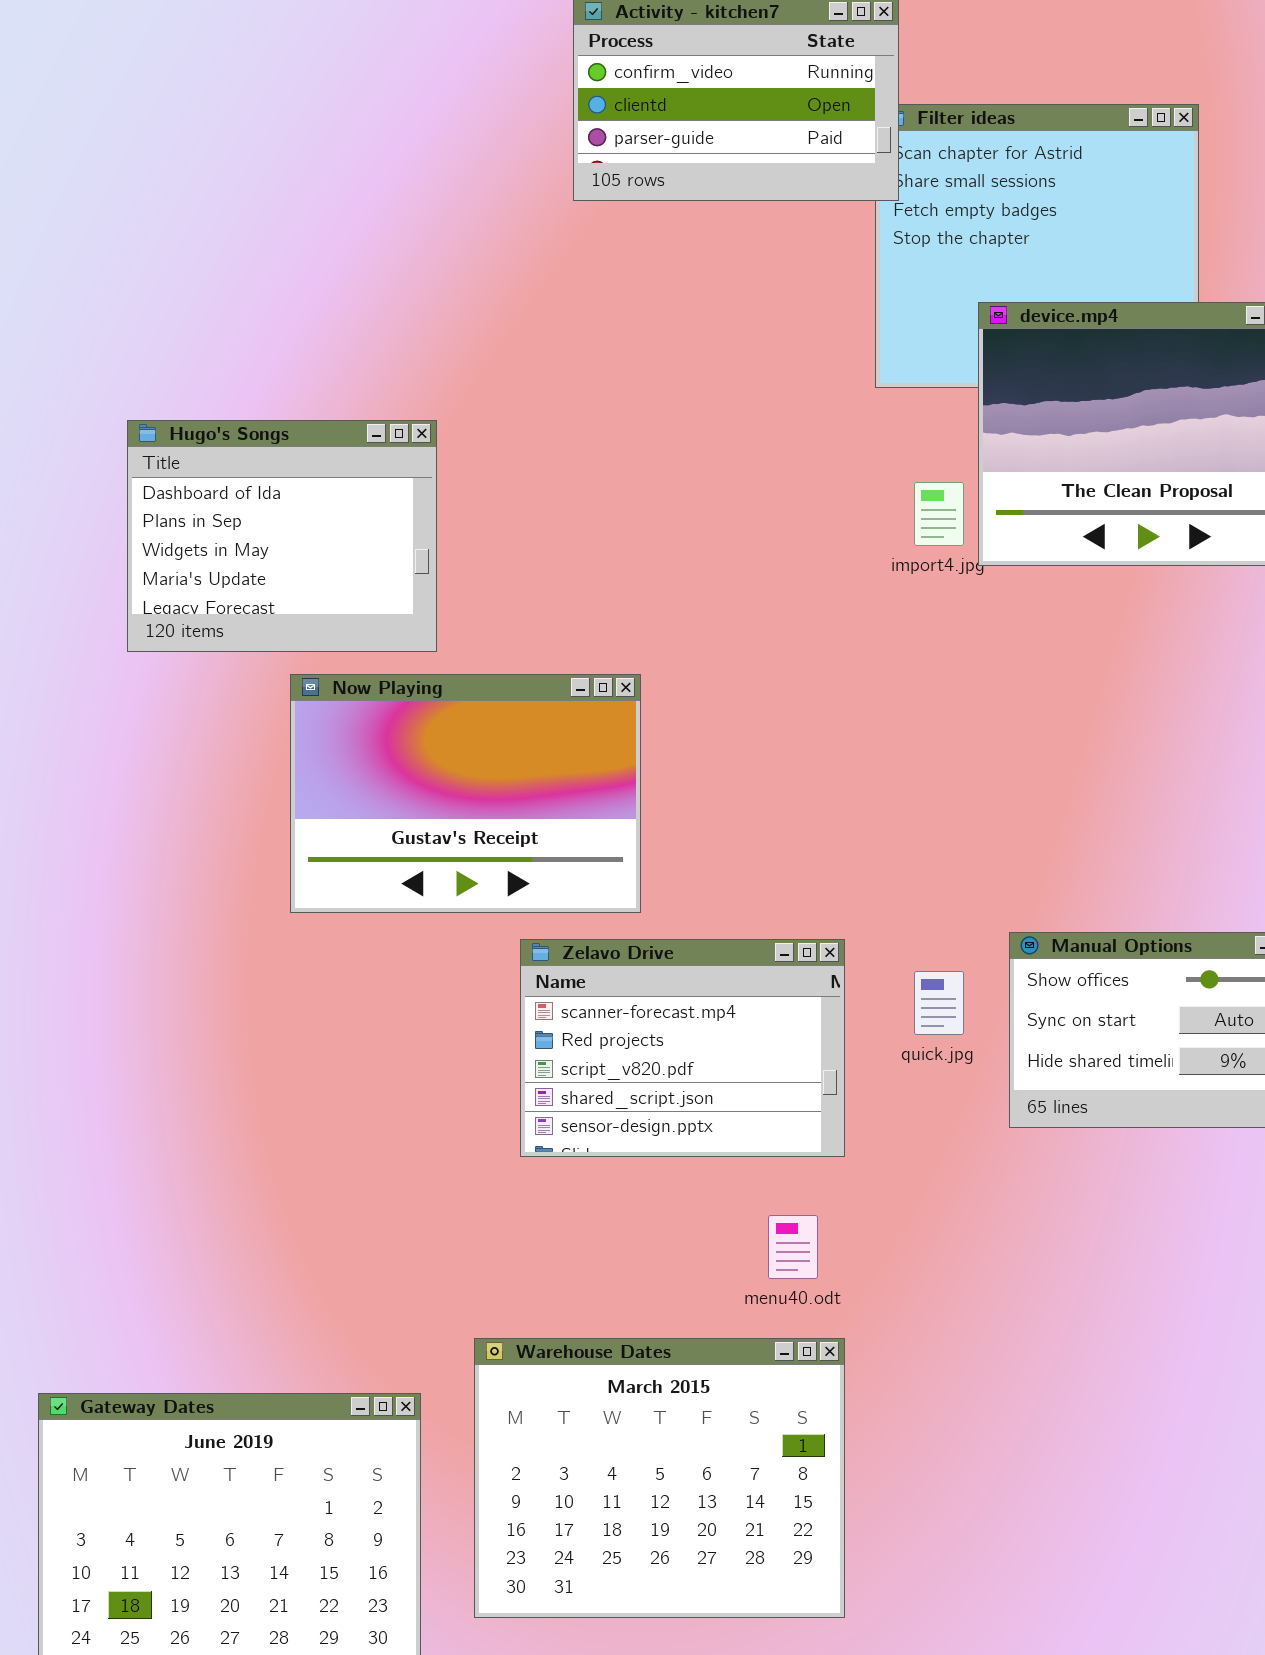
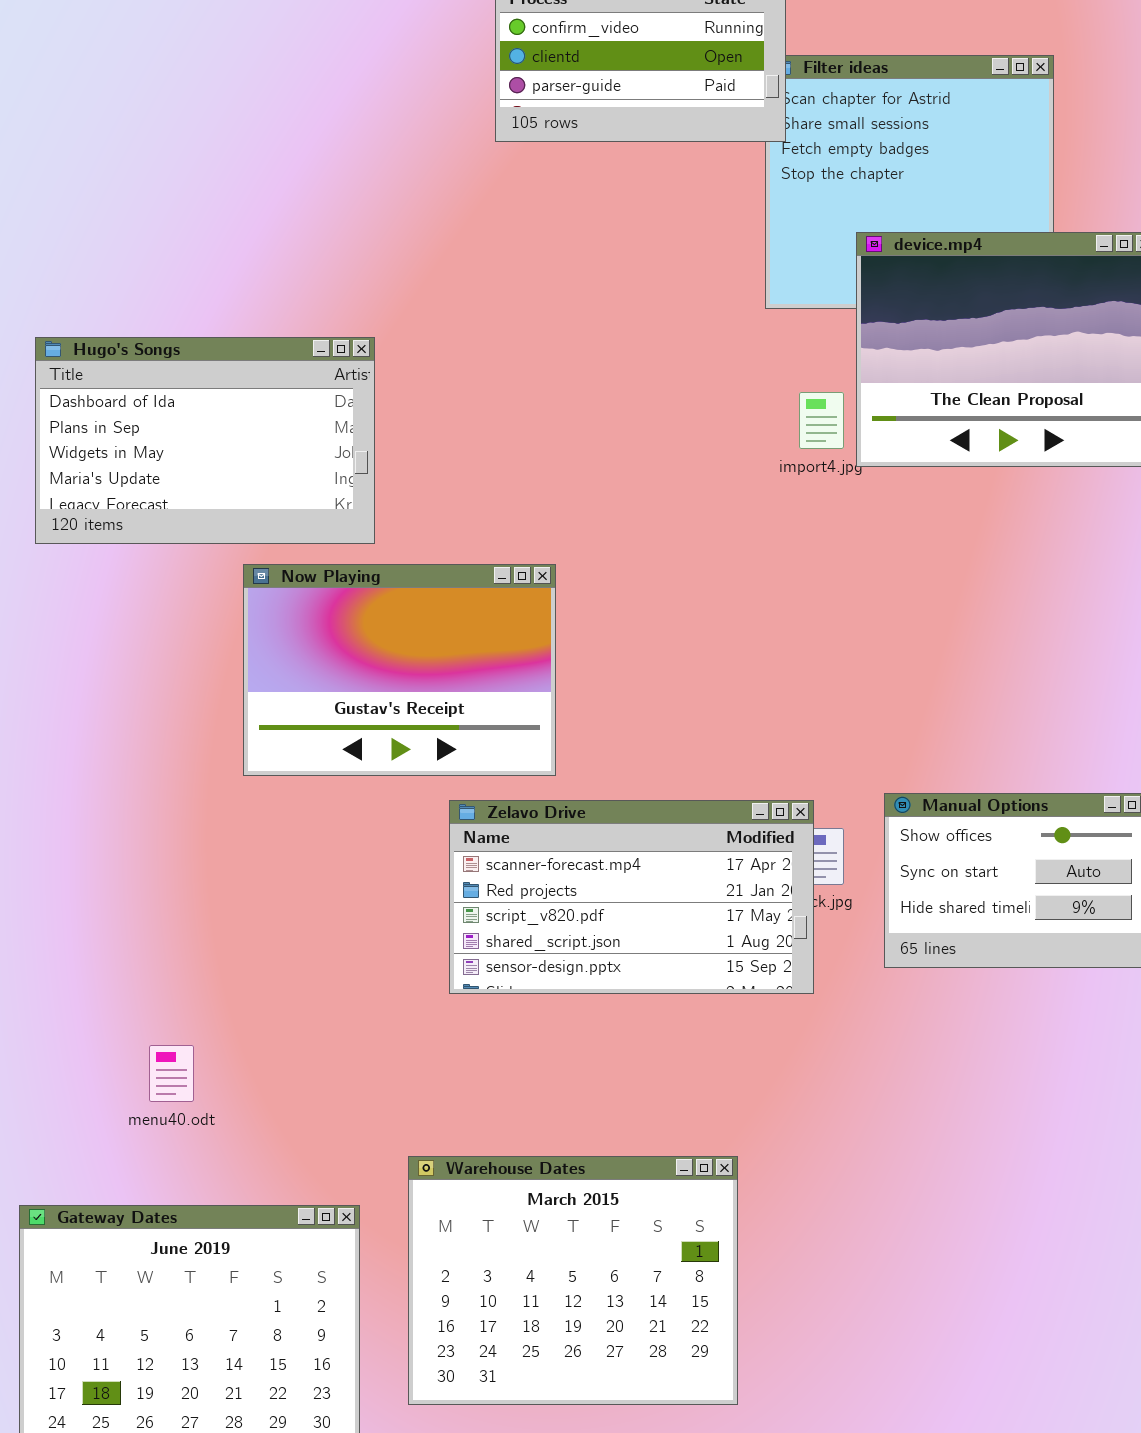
Hugo's Songs: [127,420,437,652] -> [35,337,375,544], resized
Zelavo Drive: [520,939,845,1157] -> [449,800,814,994], resized
menu40.odt: [768,1215,818,1279] -> [149,1045,194,1102], moved

